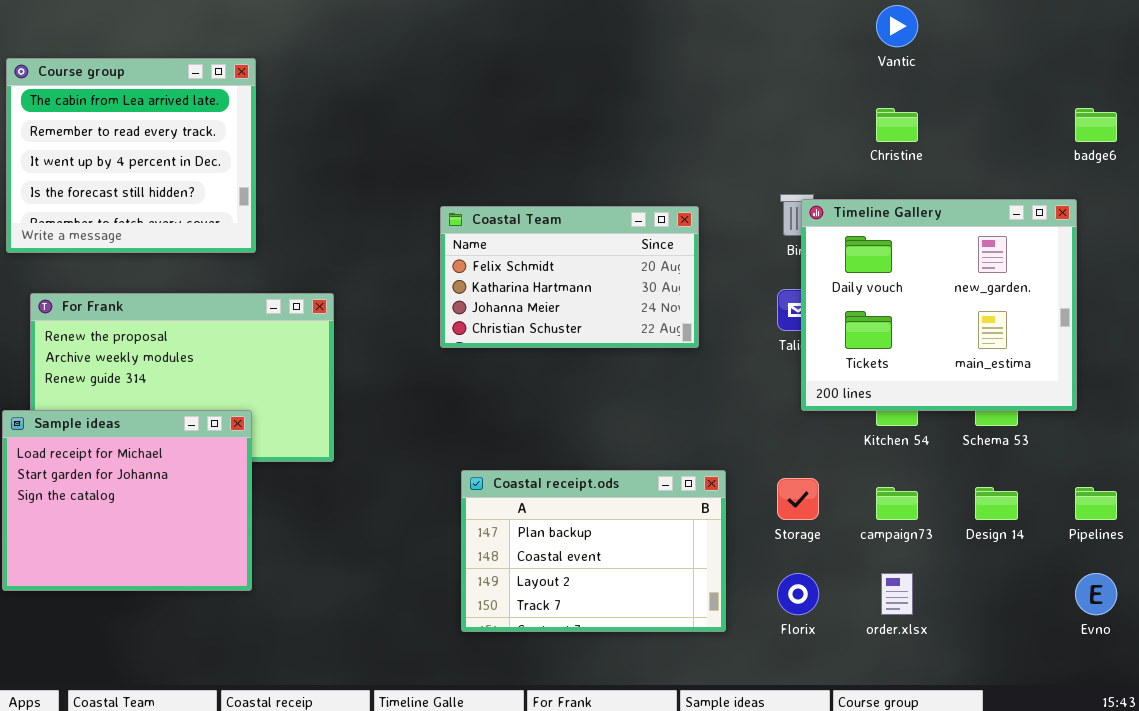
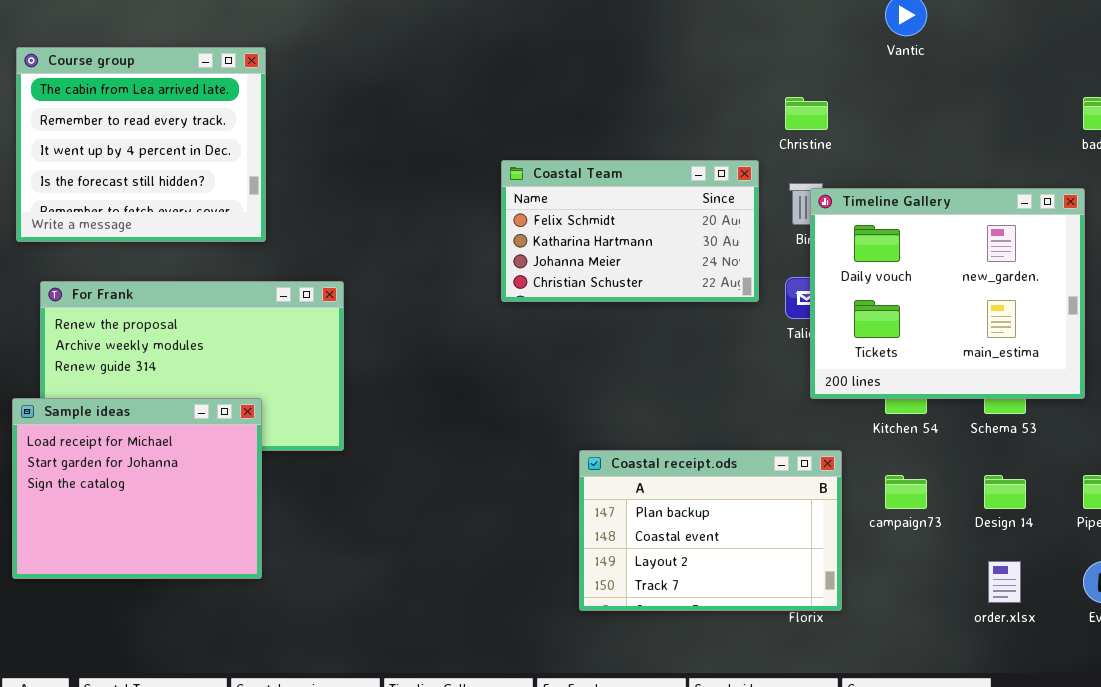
Christine: [876,108,918,142] -> [785,97,828,130], moved
Coastal Team: [440,206,699,348] -> [501,160,759,302], moved
Coastal receipt.ods: [461,470,726,632] -> [579,450,842,611], moved
order.xlsx: [881,573,913,615] -> [988,561,1021,603], moved

